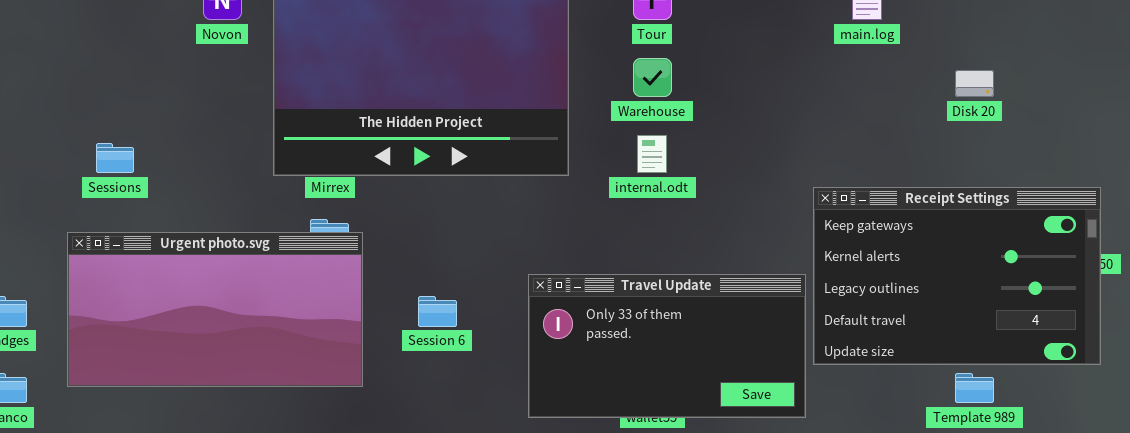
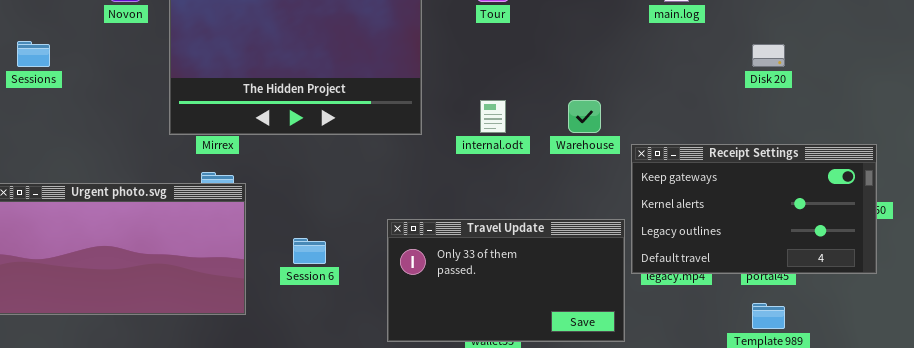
Warehouse: [633,58,672,97] -> [568,100,601,133], moved
Sessions: [96,143,134,173] -> [17,41,50,67], moved
Receipt Settings: [813,187,1101,365] -> [631,144,877,274], resized

